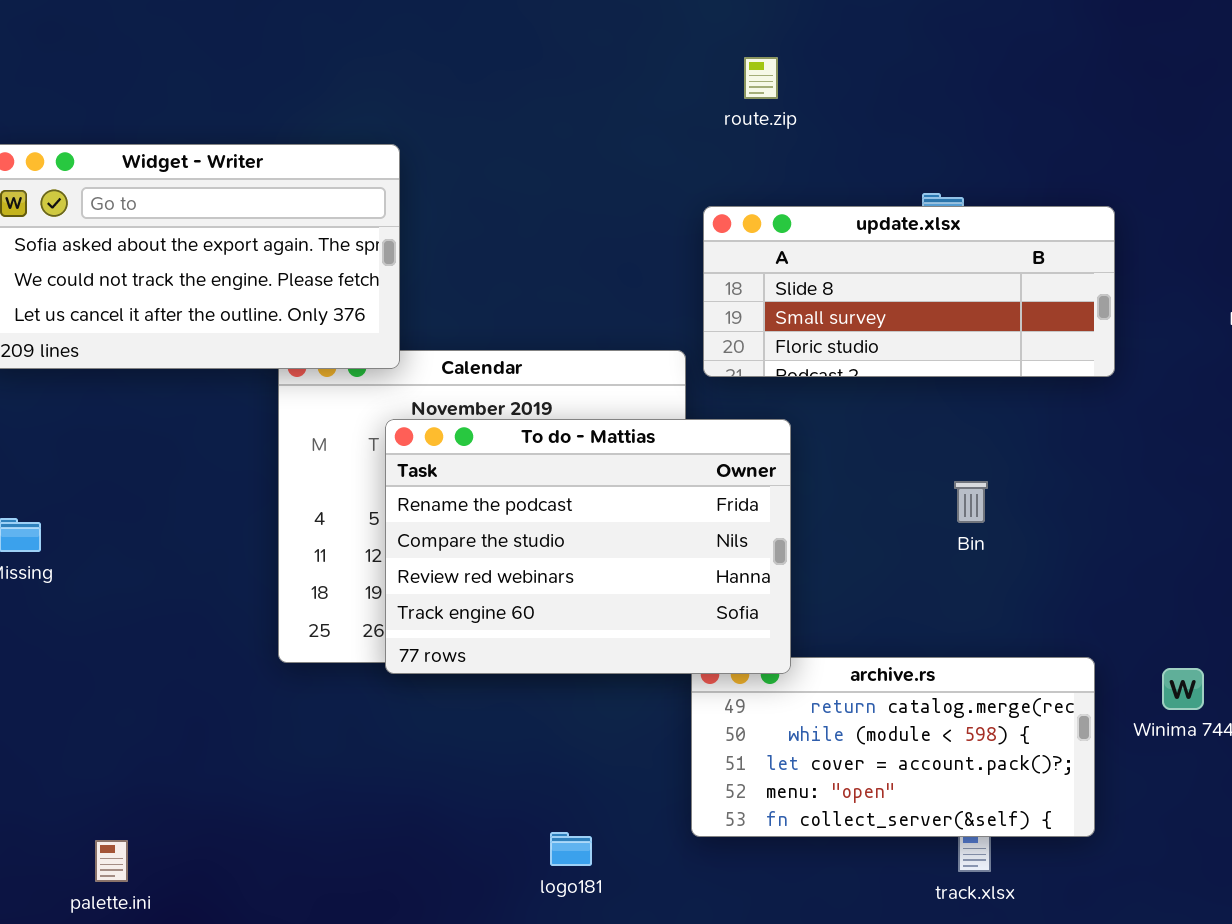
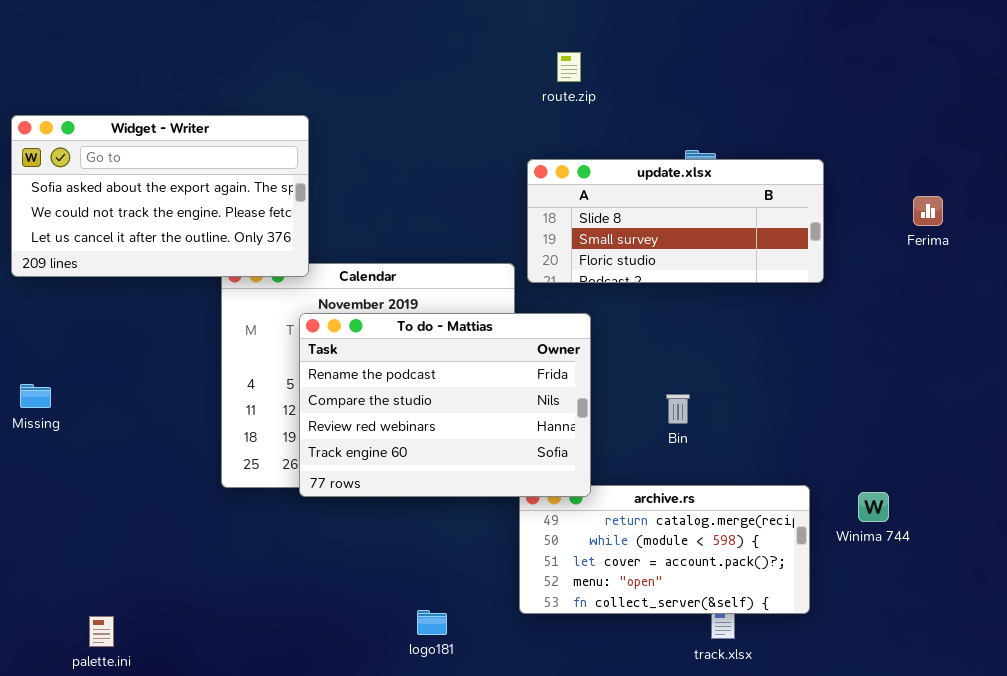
Bin: [954,481,988,523] -> [666,394,690,424], moved

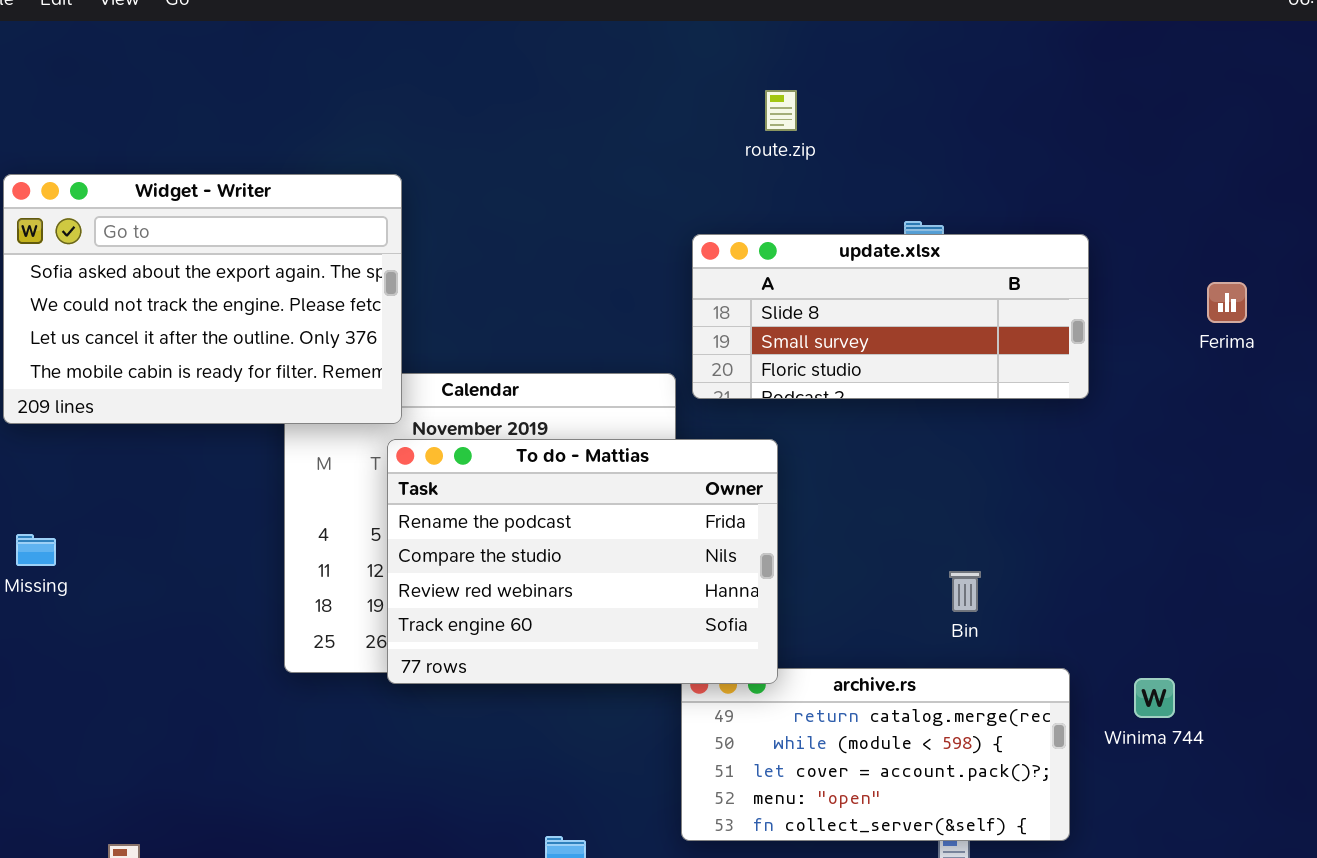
route.zip: [557,52,581,82] -> [765,90,797,131], moved
Widget - Writer: [11,115,309,277] -> [3,174,402,424], resized
Bin: [666,394,690,424] -> [949,571,981,612], moved

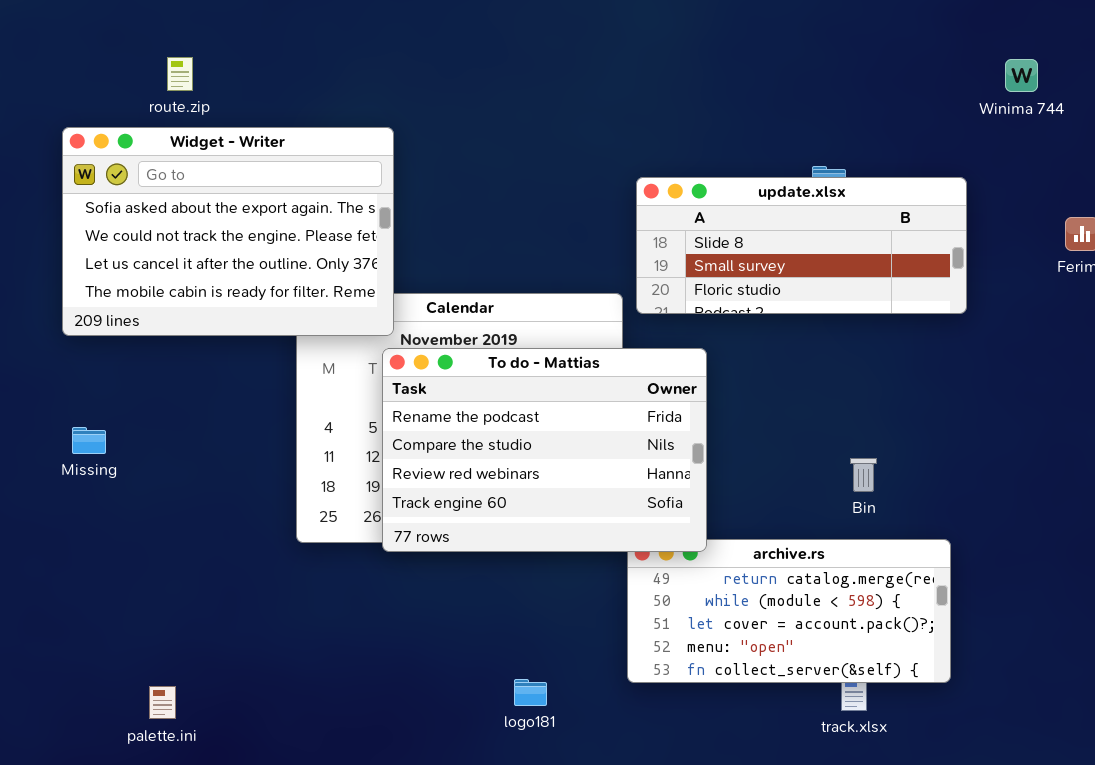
route.zip: [765,90,797,131] -> [167,57,193,91], moved
Winima 744: [1134,678,1175,718] -> [1005,59,1038,92], moved

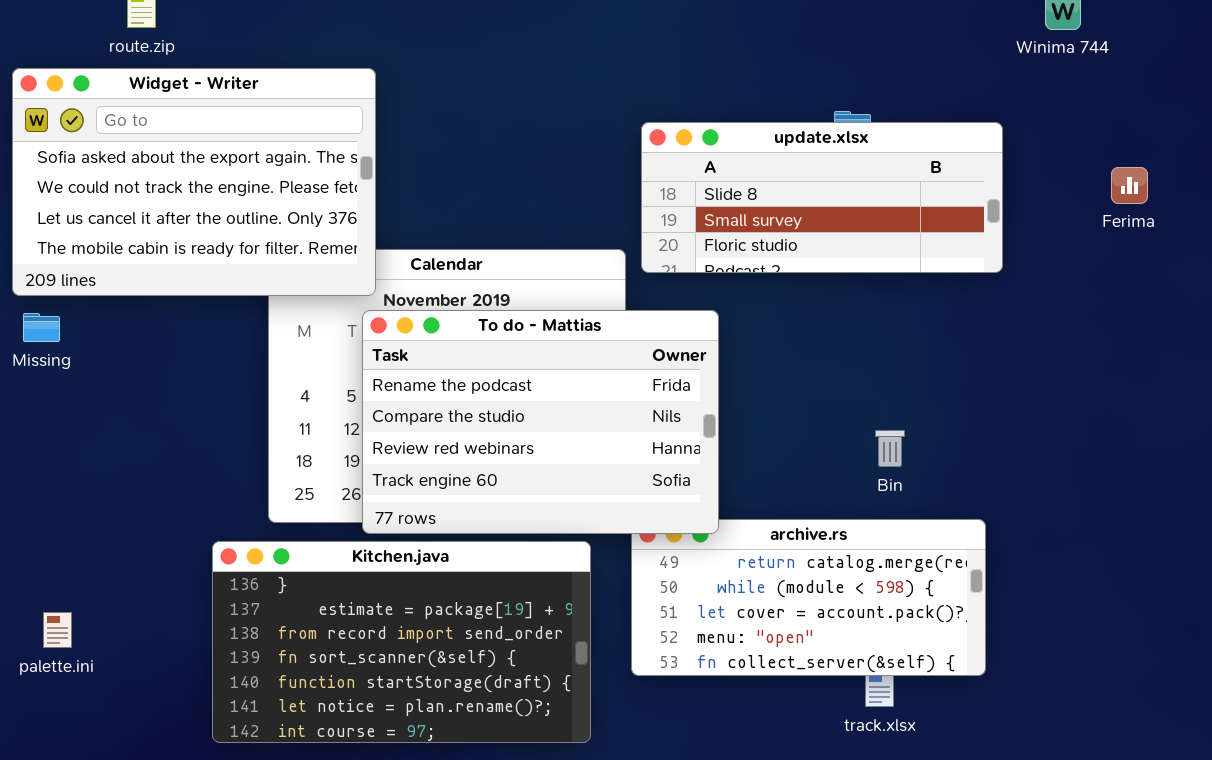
Missing: [72,427,106,454] -> [23,313,60,342], moved
Kitchen.java: none -> [212,541,591,743], opened
palette.ini: [149,686,176,719] -> [43,612,72,648], moved

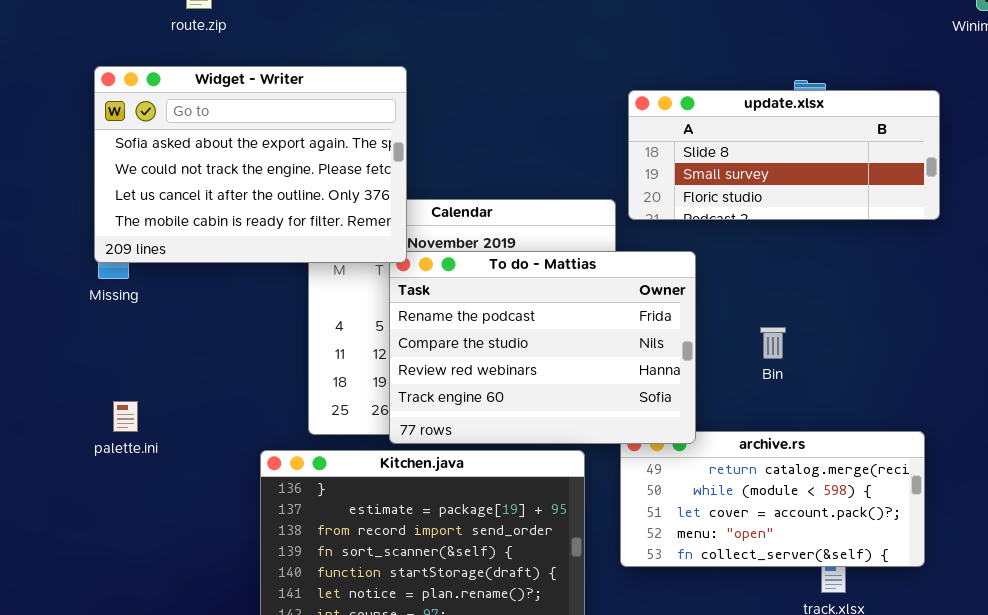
Widget - Writer: [12,68,376,296] -> [94,66,407,263], moved
Bin: [875,430,905,467] -> [760,327,786,359], moved
palette.ini: [43,612,72,648] -> [113,401,138,432], moved

